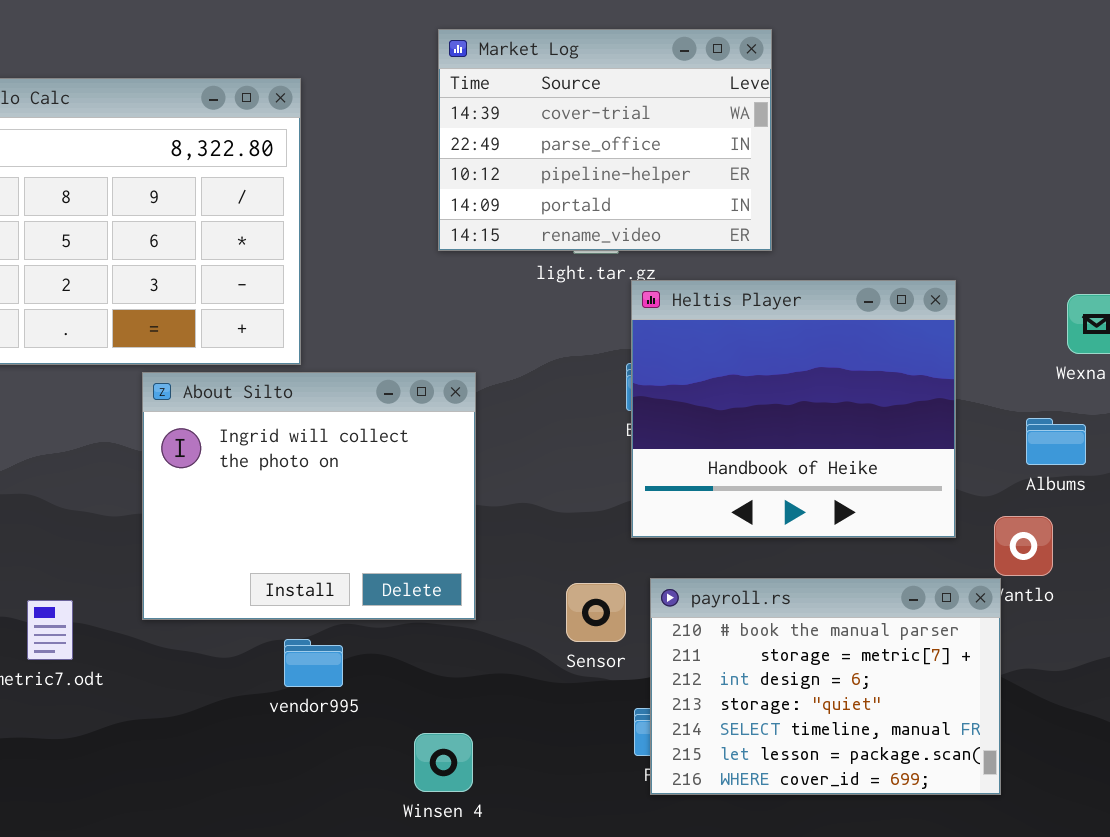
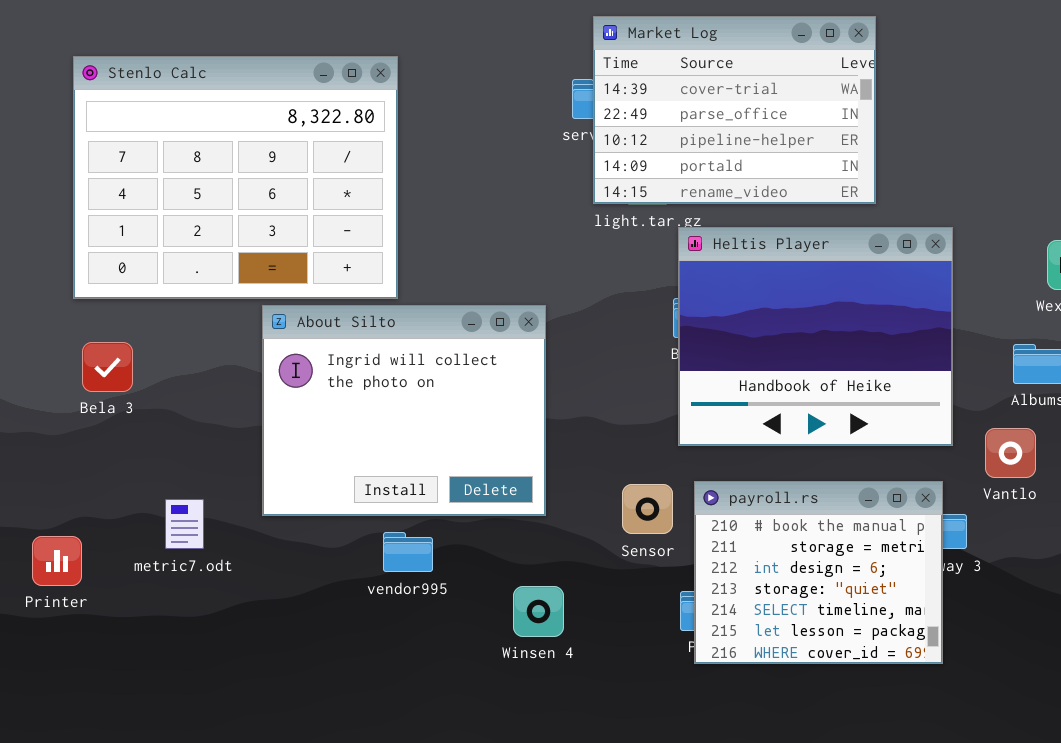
Market Log: [438,29,772,251] -> [593,16,876,204], moved
payroll.rs: [650,578,1001,795] -> [694,481,943,664], resized
Winsen 4: [414,733,473,792] -> [513,586,564,637], moved

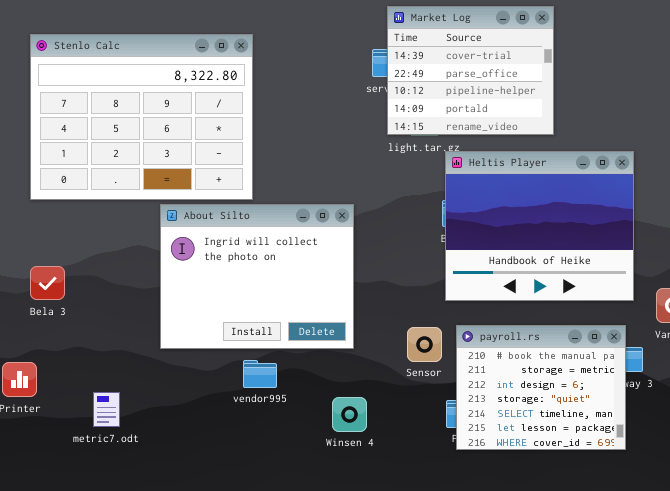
Market Log: [593,16,876,204] -> [387,6,554,135], resized
Bela 3: [82,342,133,392] -> [30,266,65,300], moved
metric7.odt: [165,499,204,549] -> [93,392,120,427], moved

